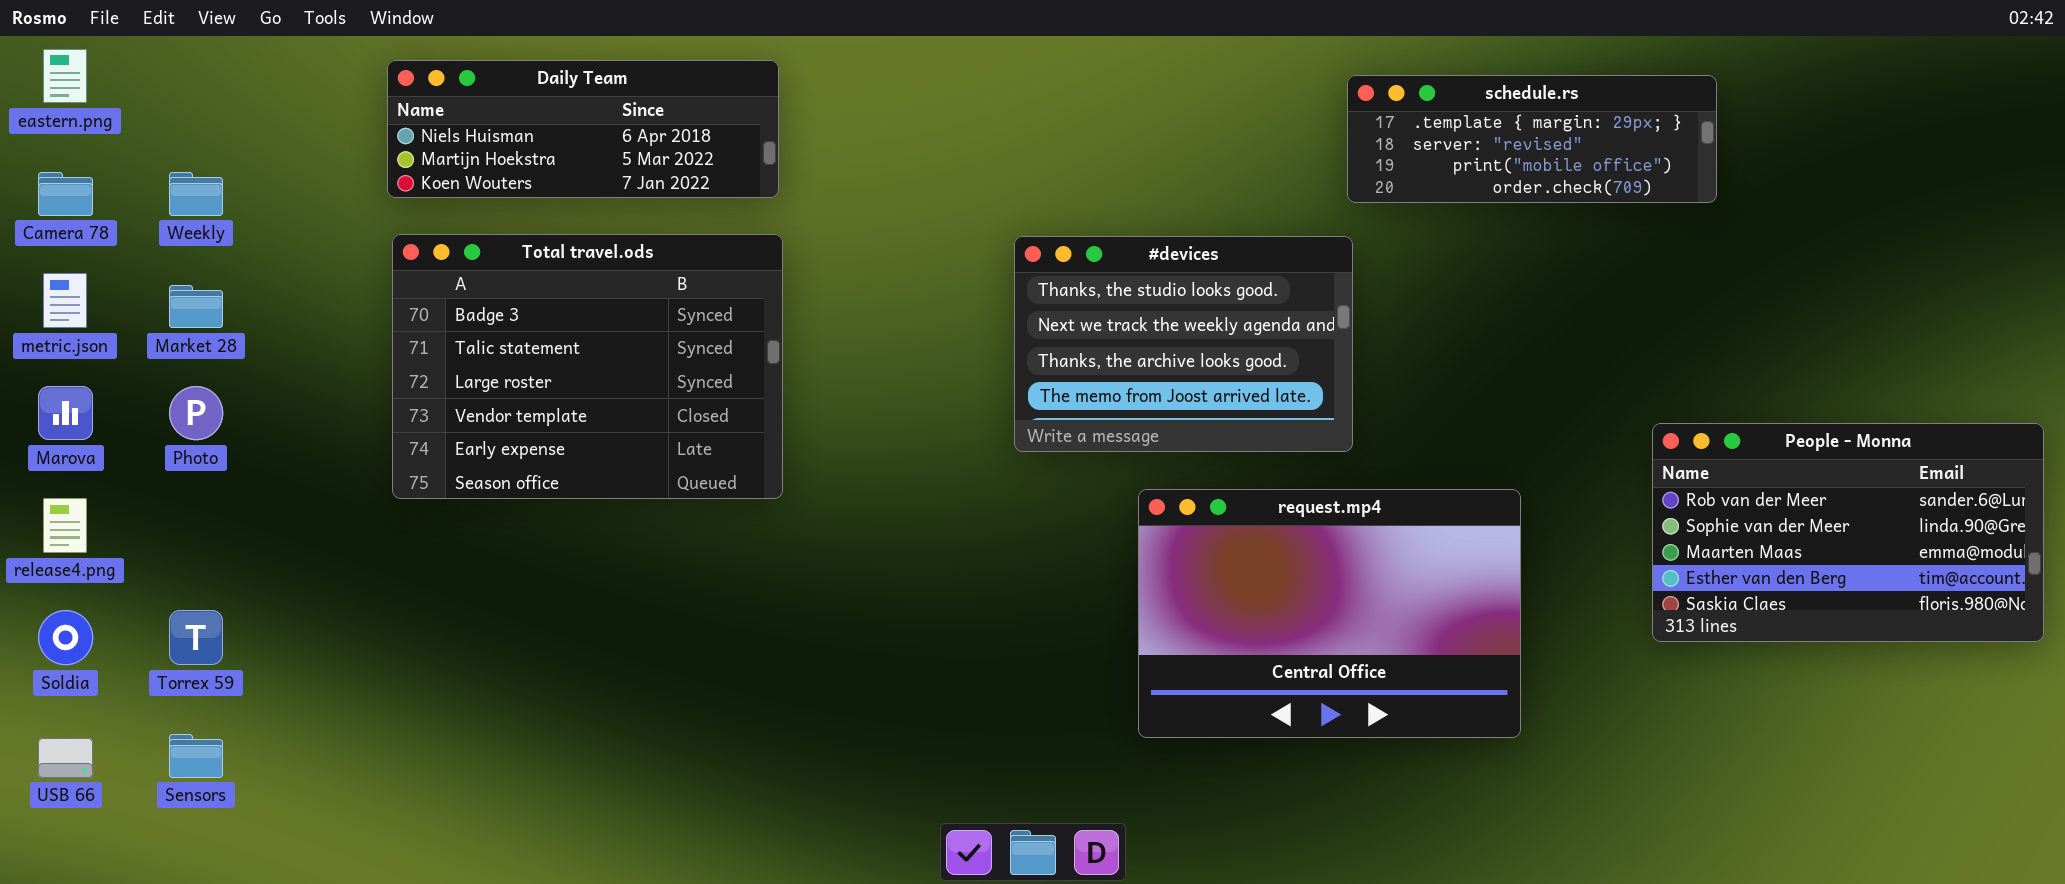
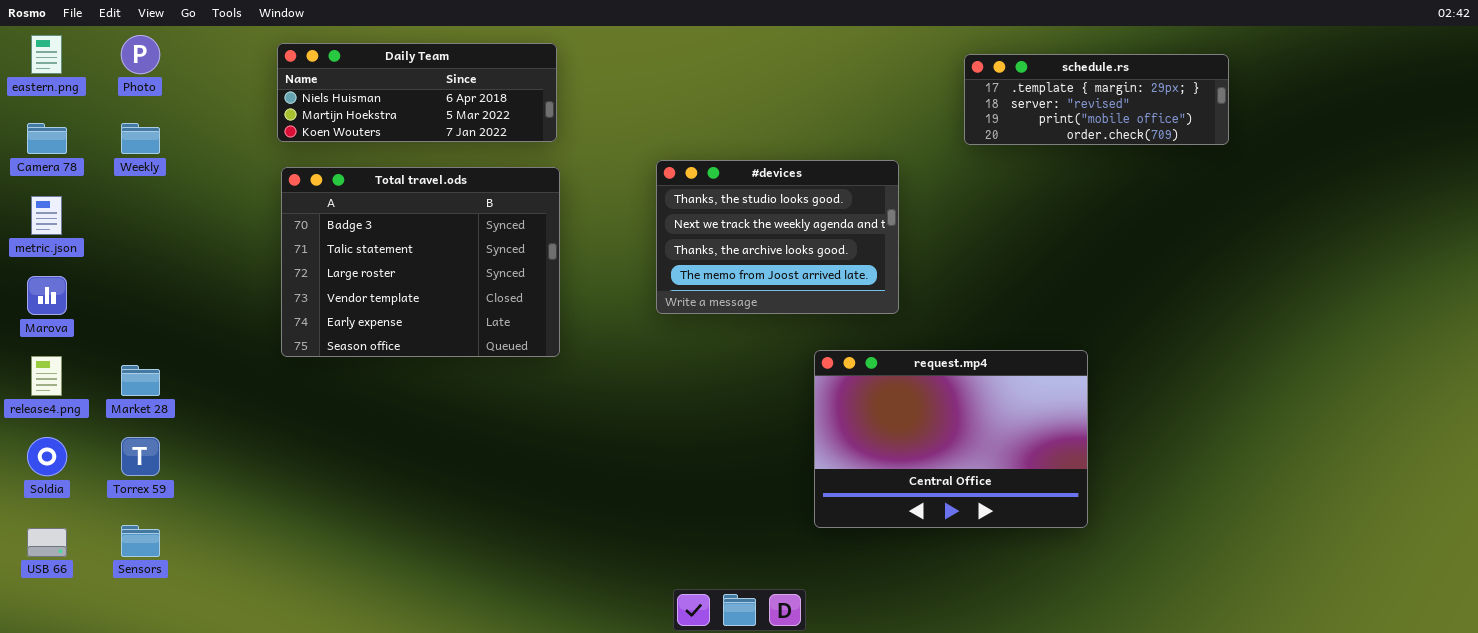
#devices: [1014,236,1353,452] -> [656,160,899,314], moved
Market 28: [169,285,223,328] -> [121,365,160,396], moved
Photo: [169,386,223,440] -> [121,35,160,74], moved
People - Monna: [1652,423,2044,642] -> none, closed

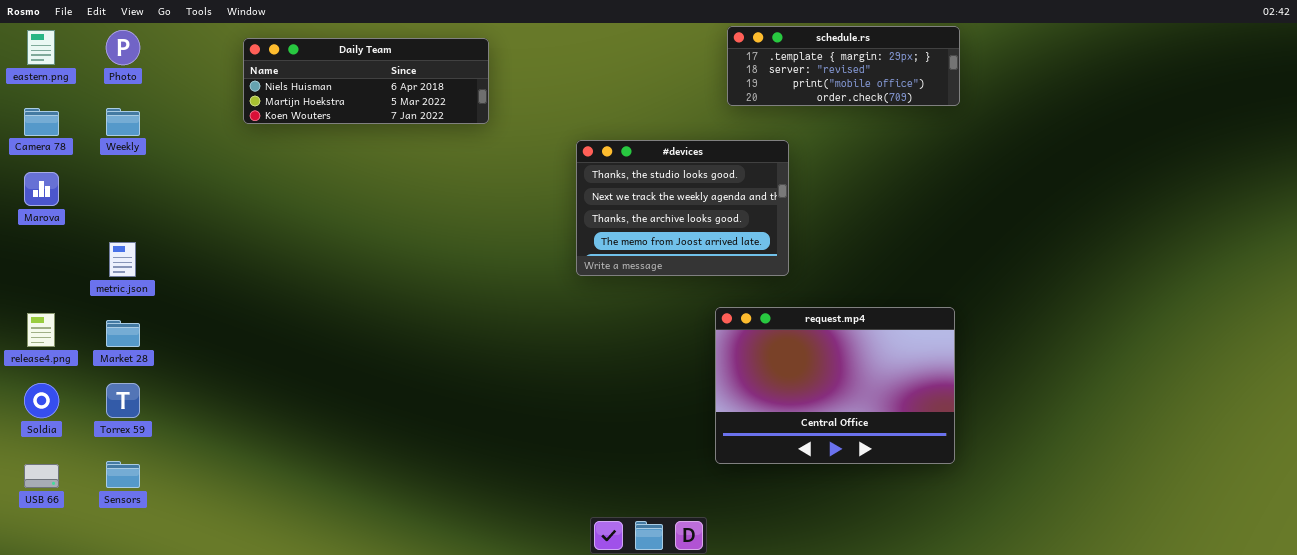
schedule.rs: [964,54,1229,145] -> [727,26,960,106], moved
Total travel.ods: [281,167,560,357] -> none, closed
metric.json: [31,196,62,235] -> [109,242,136,277], moved
Marova: [27,276,67,315] -> [24,172,59,206], moved

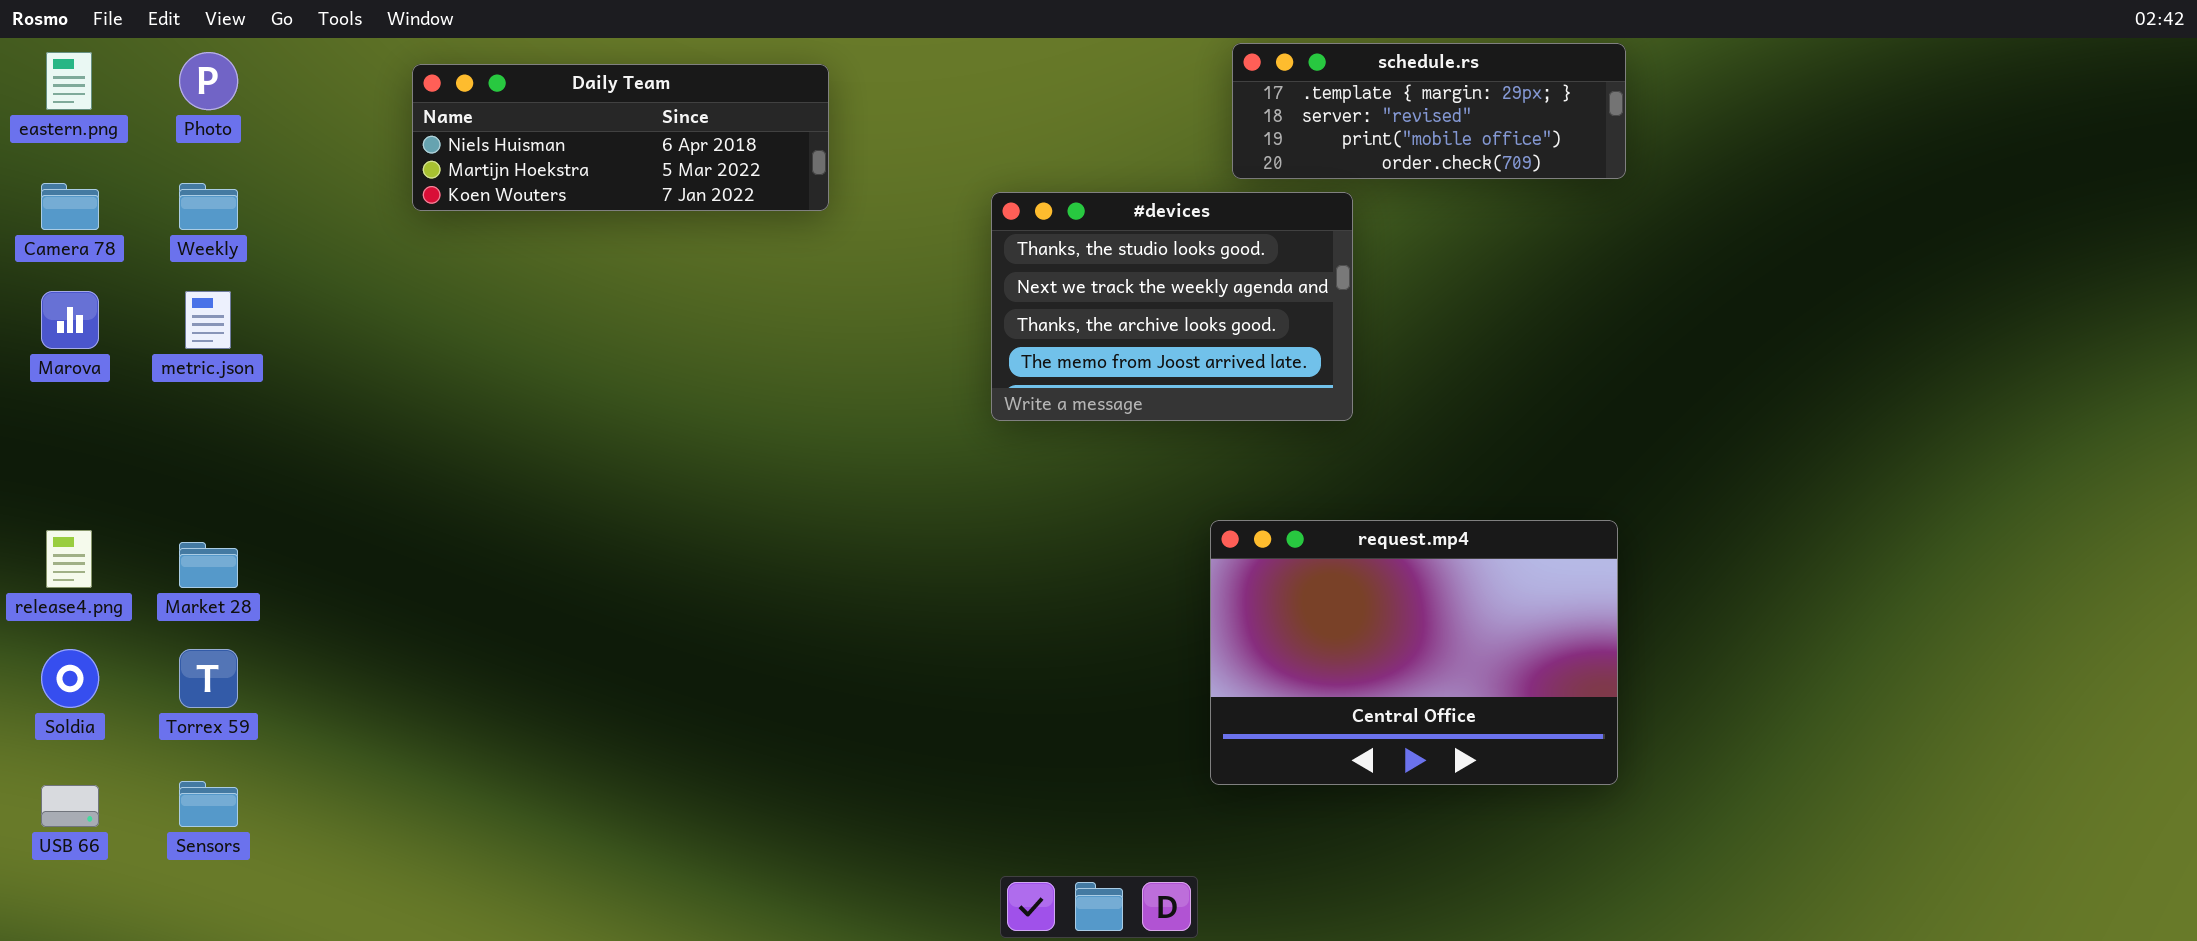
#devices: [576,140,789,276] -> [991,192,1353,421], moved
metric.json: [109,242,136,277] -> [185,291,231,349], moved

